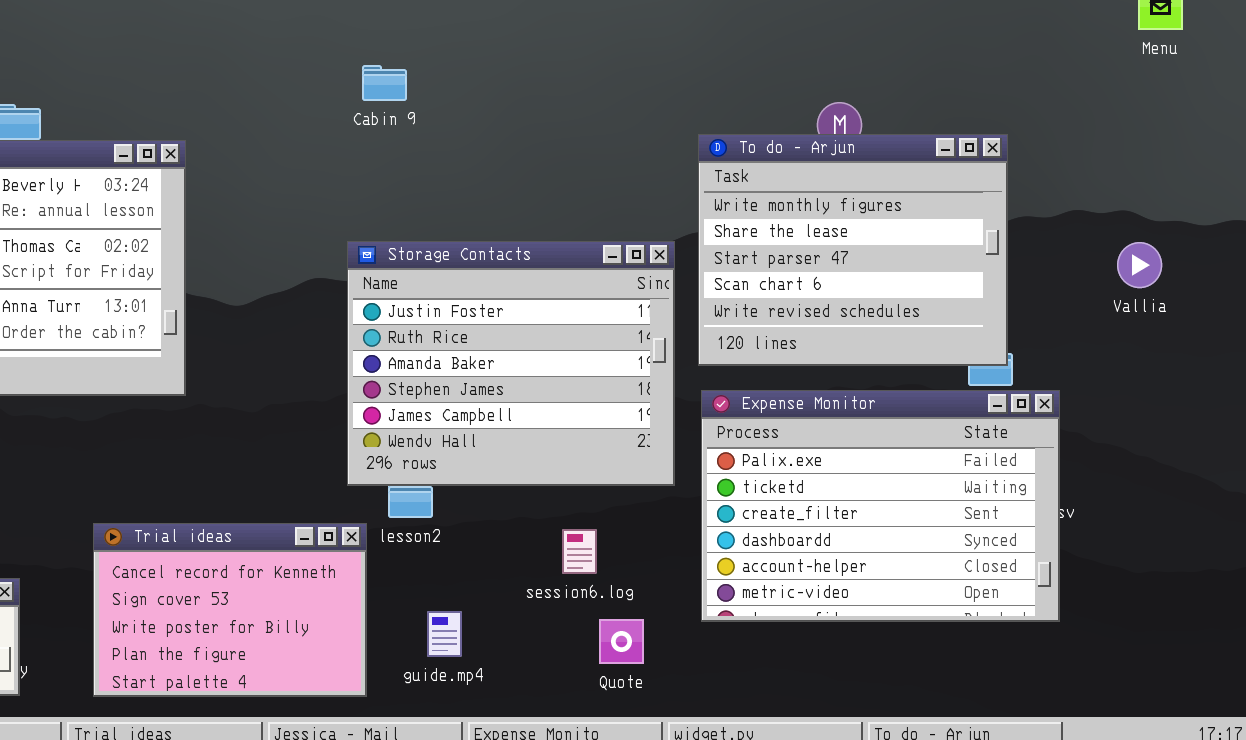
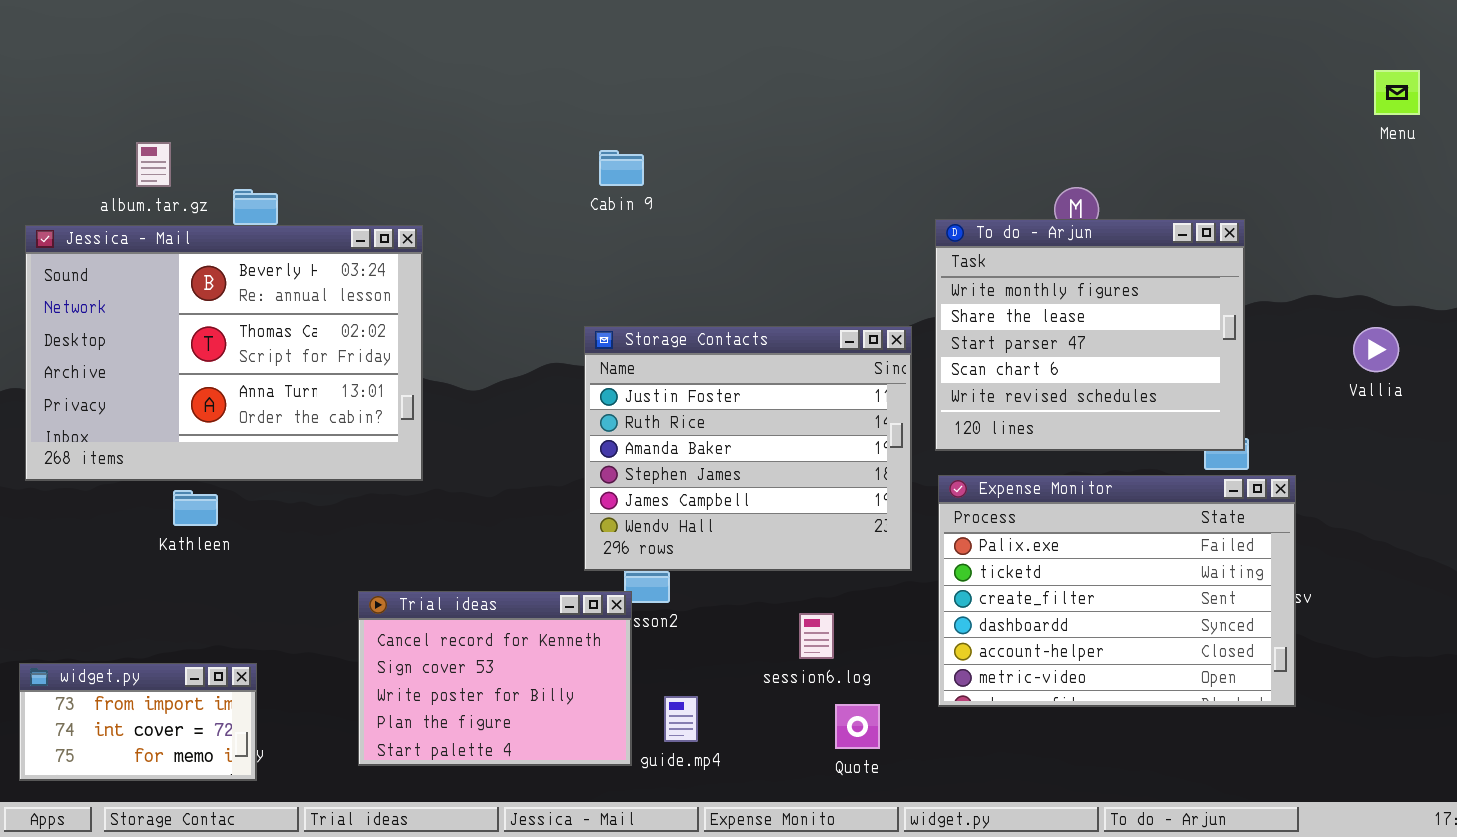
Trial ideas: [93,523,367,697] -> [358,591,632,766], moved

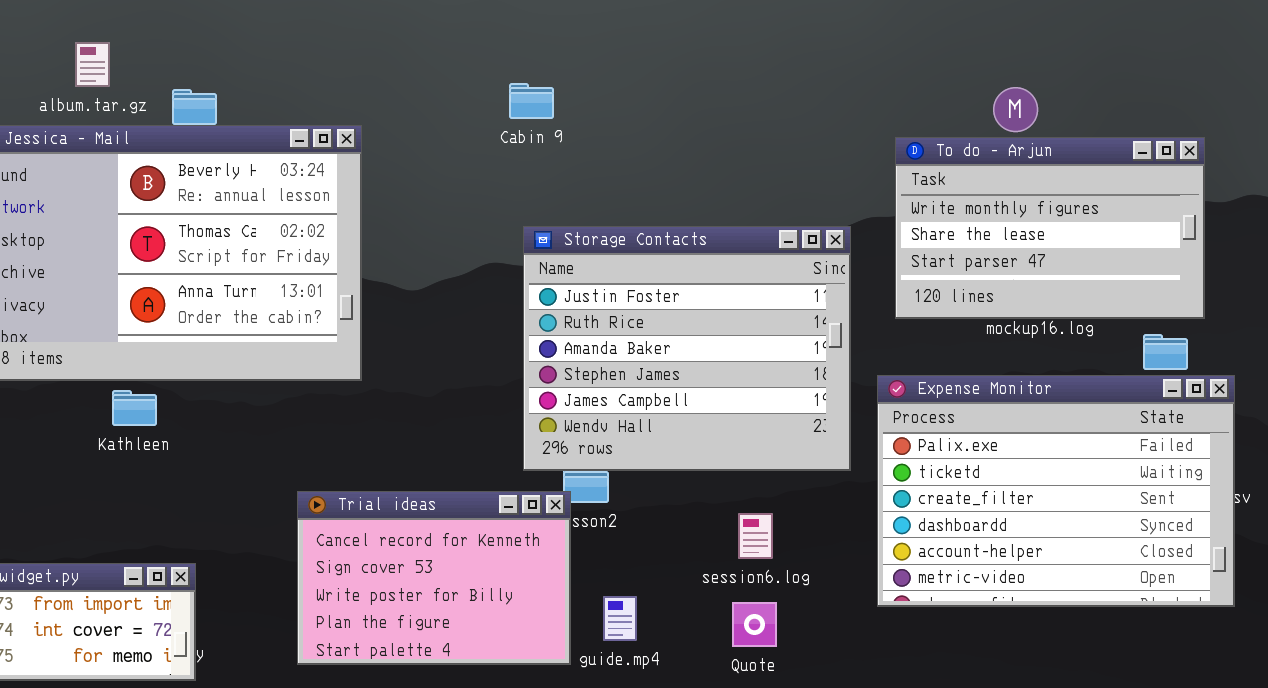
Cabin 9: [599,150,644,186] -> [509,83,554,119], moved
To do - Arjun: [935,219,1245,451] -> [895,137,1205,319], moved, resized
Quote: [835,704,880,749] -> [732,602,777,647], moved

